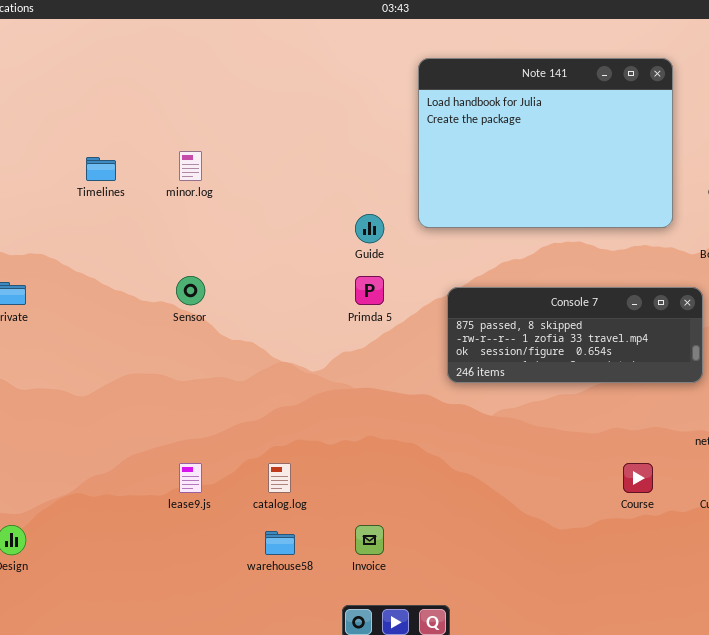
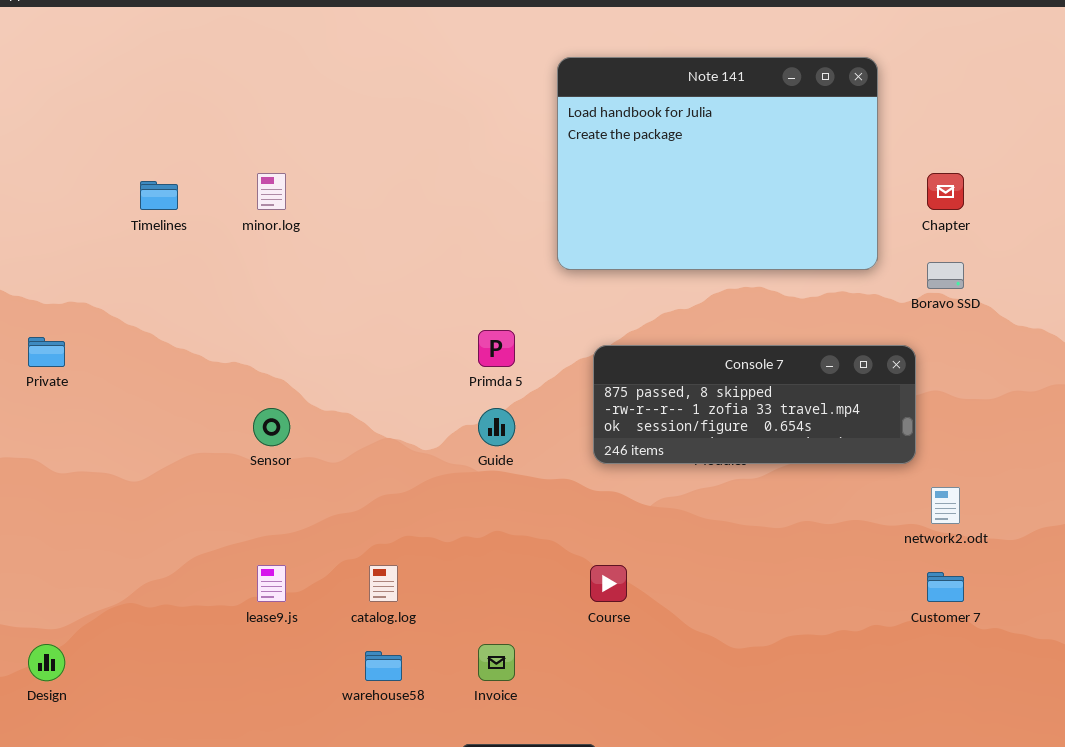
Guide: [355,214,384,243] -> [478,408,515,446], moved
Sensor: [176,276,205,305] -> [253,408,290,446], moved
Course: [623,463,653,493] -> [590,565,627,602], moved

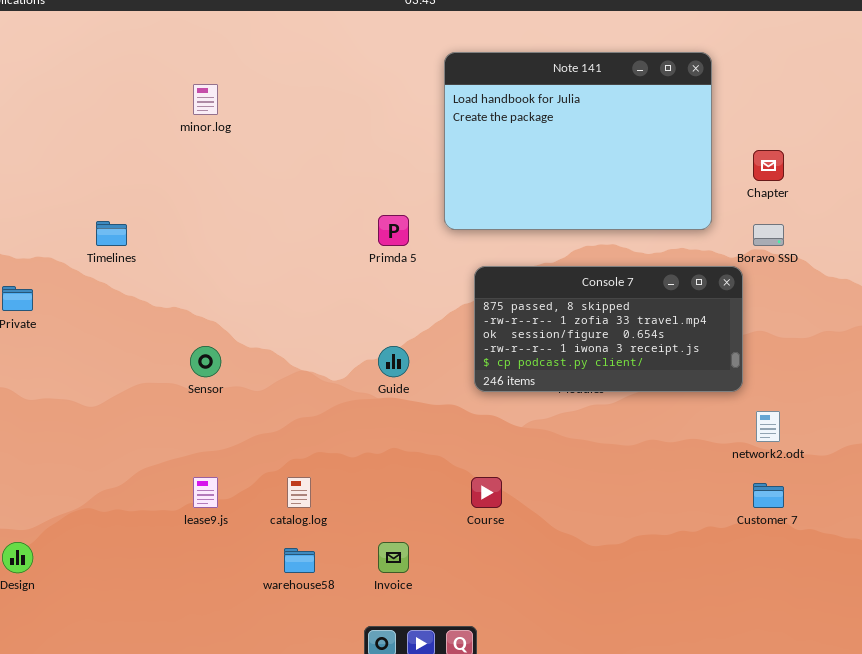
minor.log: [257,173,286,210] -> [193,84,218,115], moved
Timelines: [140,181,178,210] -> [96,221,127,246], moved
Primda 5: [478,330,515,367] -> [378,215,409,246], moved
Console 7: [593,345,916,464] -> [474,266,743,392], resized

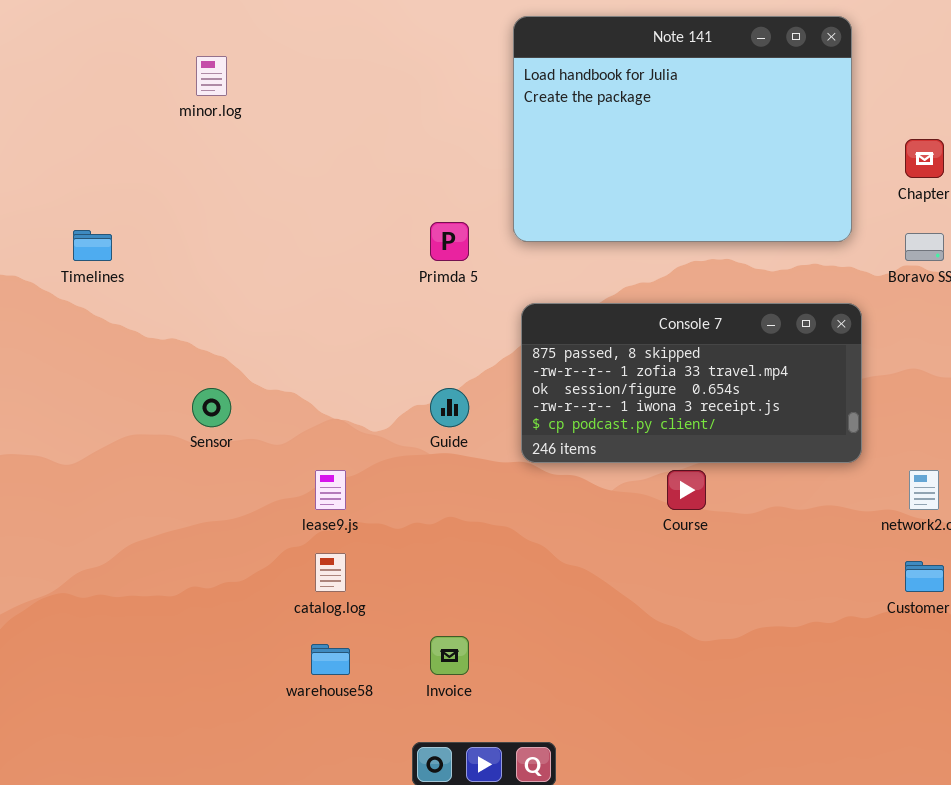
Console 7: [474,266,743,392] -> [521,303,862,463], moved
lease9.js: [193,477,218,508] -> [315,470,346,510], moved
Course: [471,477,502,508] -> [667,470,706,510], moved

